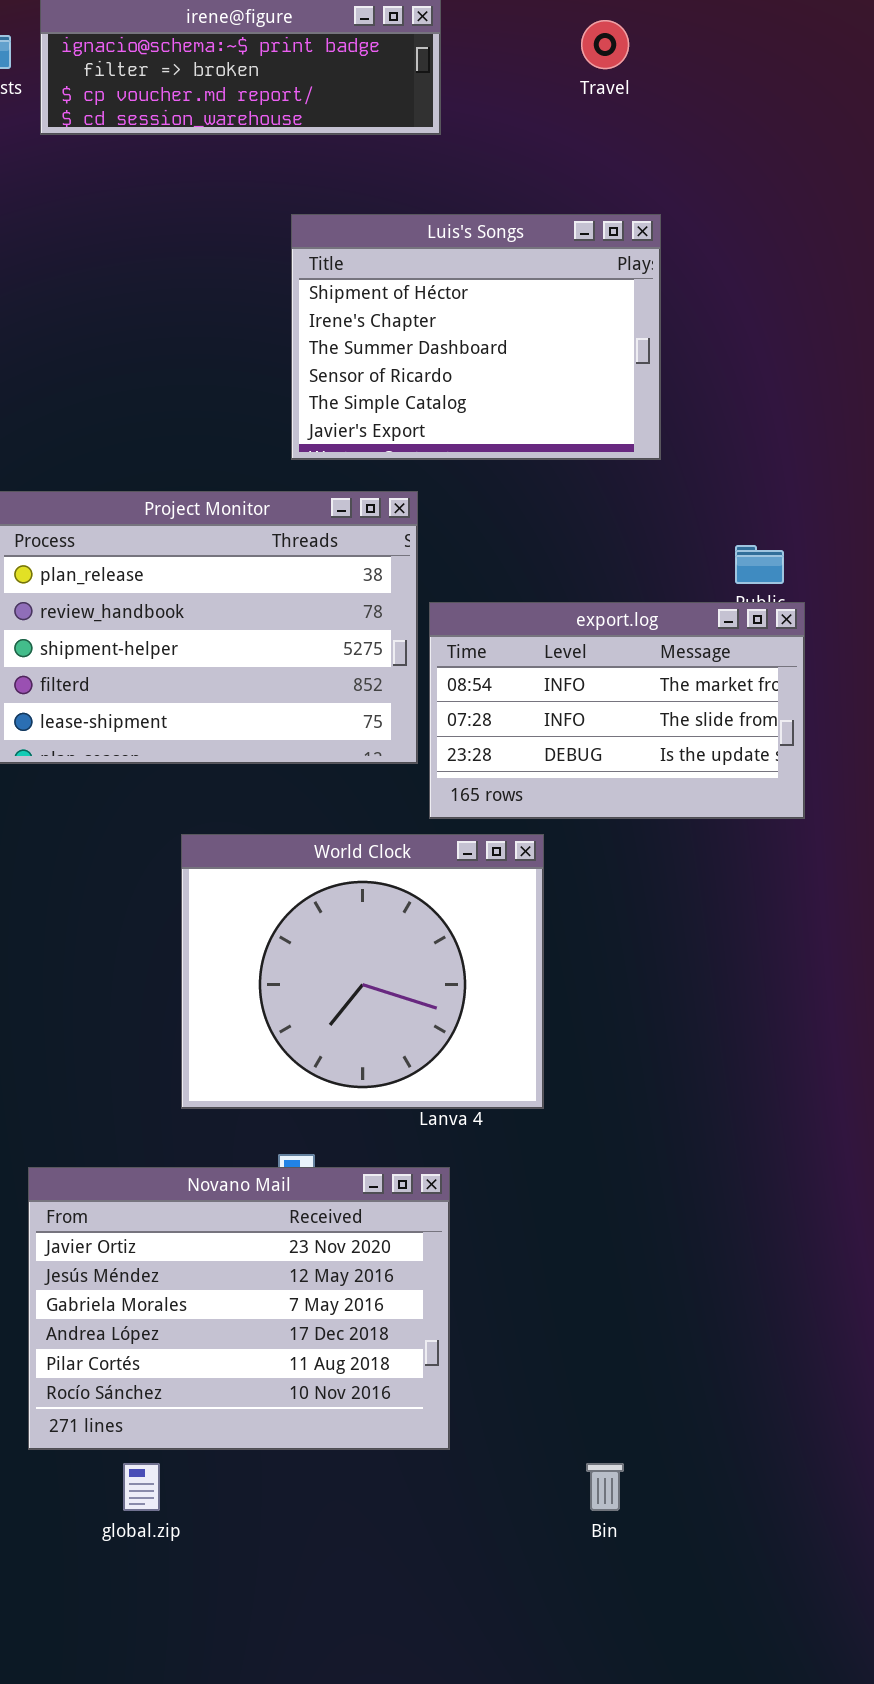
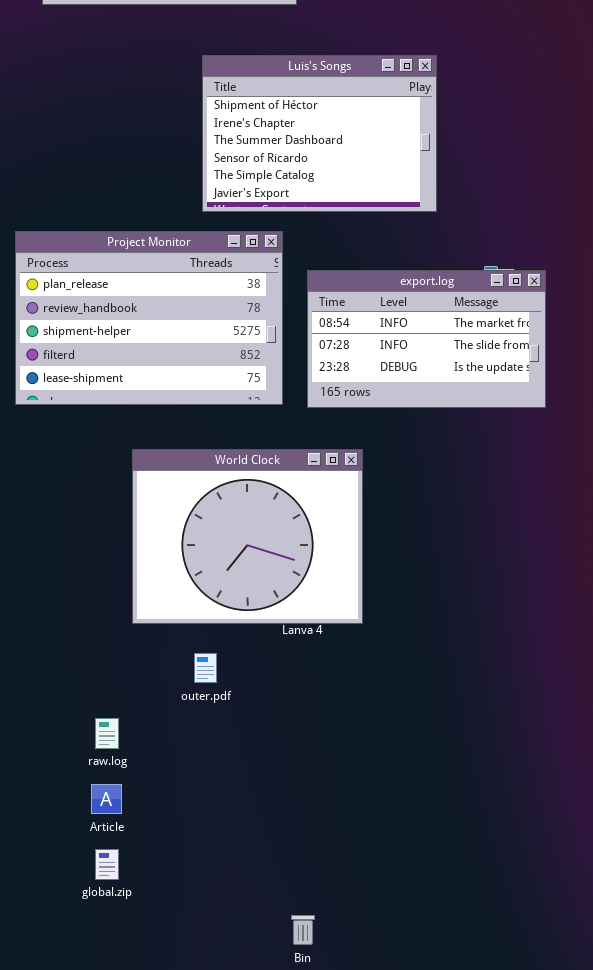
export.log: [429,602,805,819] -> [307,270,546,408], moved
Novano Mail: [28,1167,450,1450] -> none, closed
Bin: [586,1463,624,1511] -> [291,915,315,945], moved

